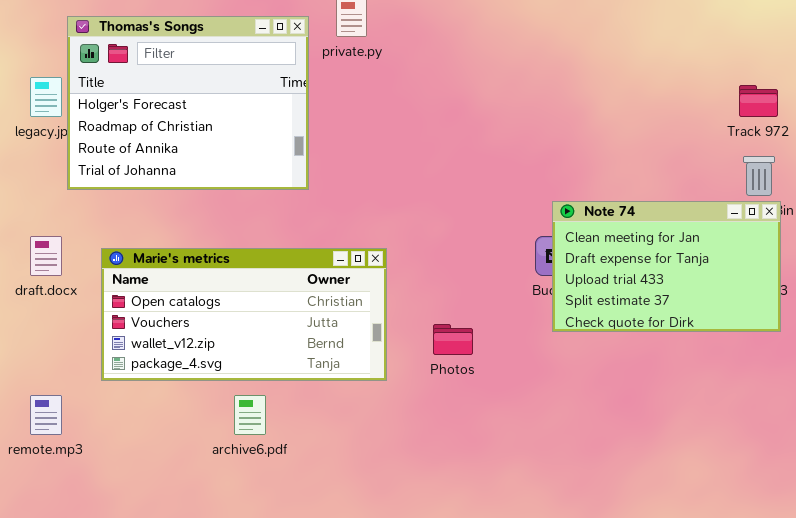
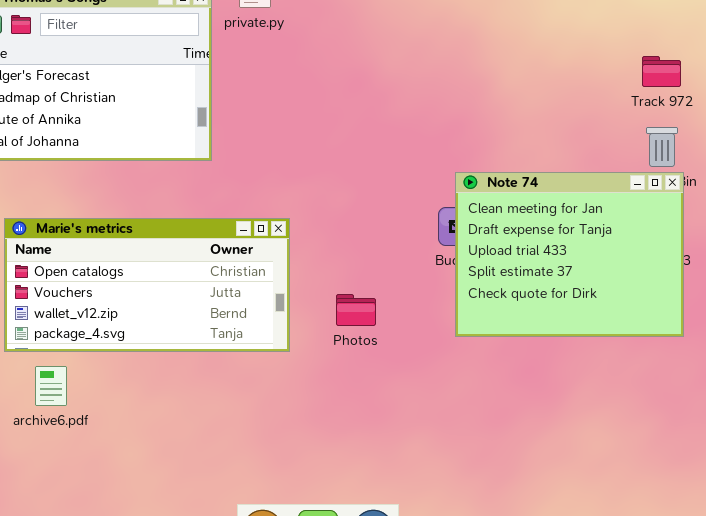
Note 74: [552,201,781,332] -> [455,172,684,337], resized
archive6.pdf: [234,395,266,435] -> [35,366,67,406], moved

